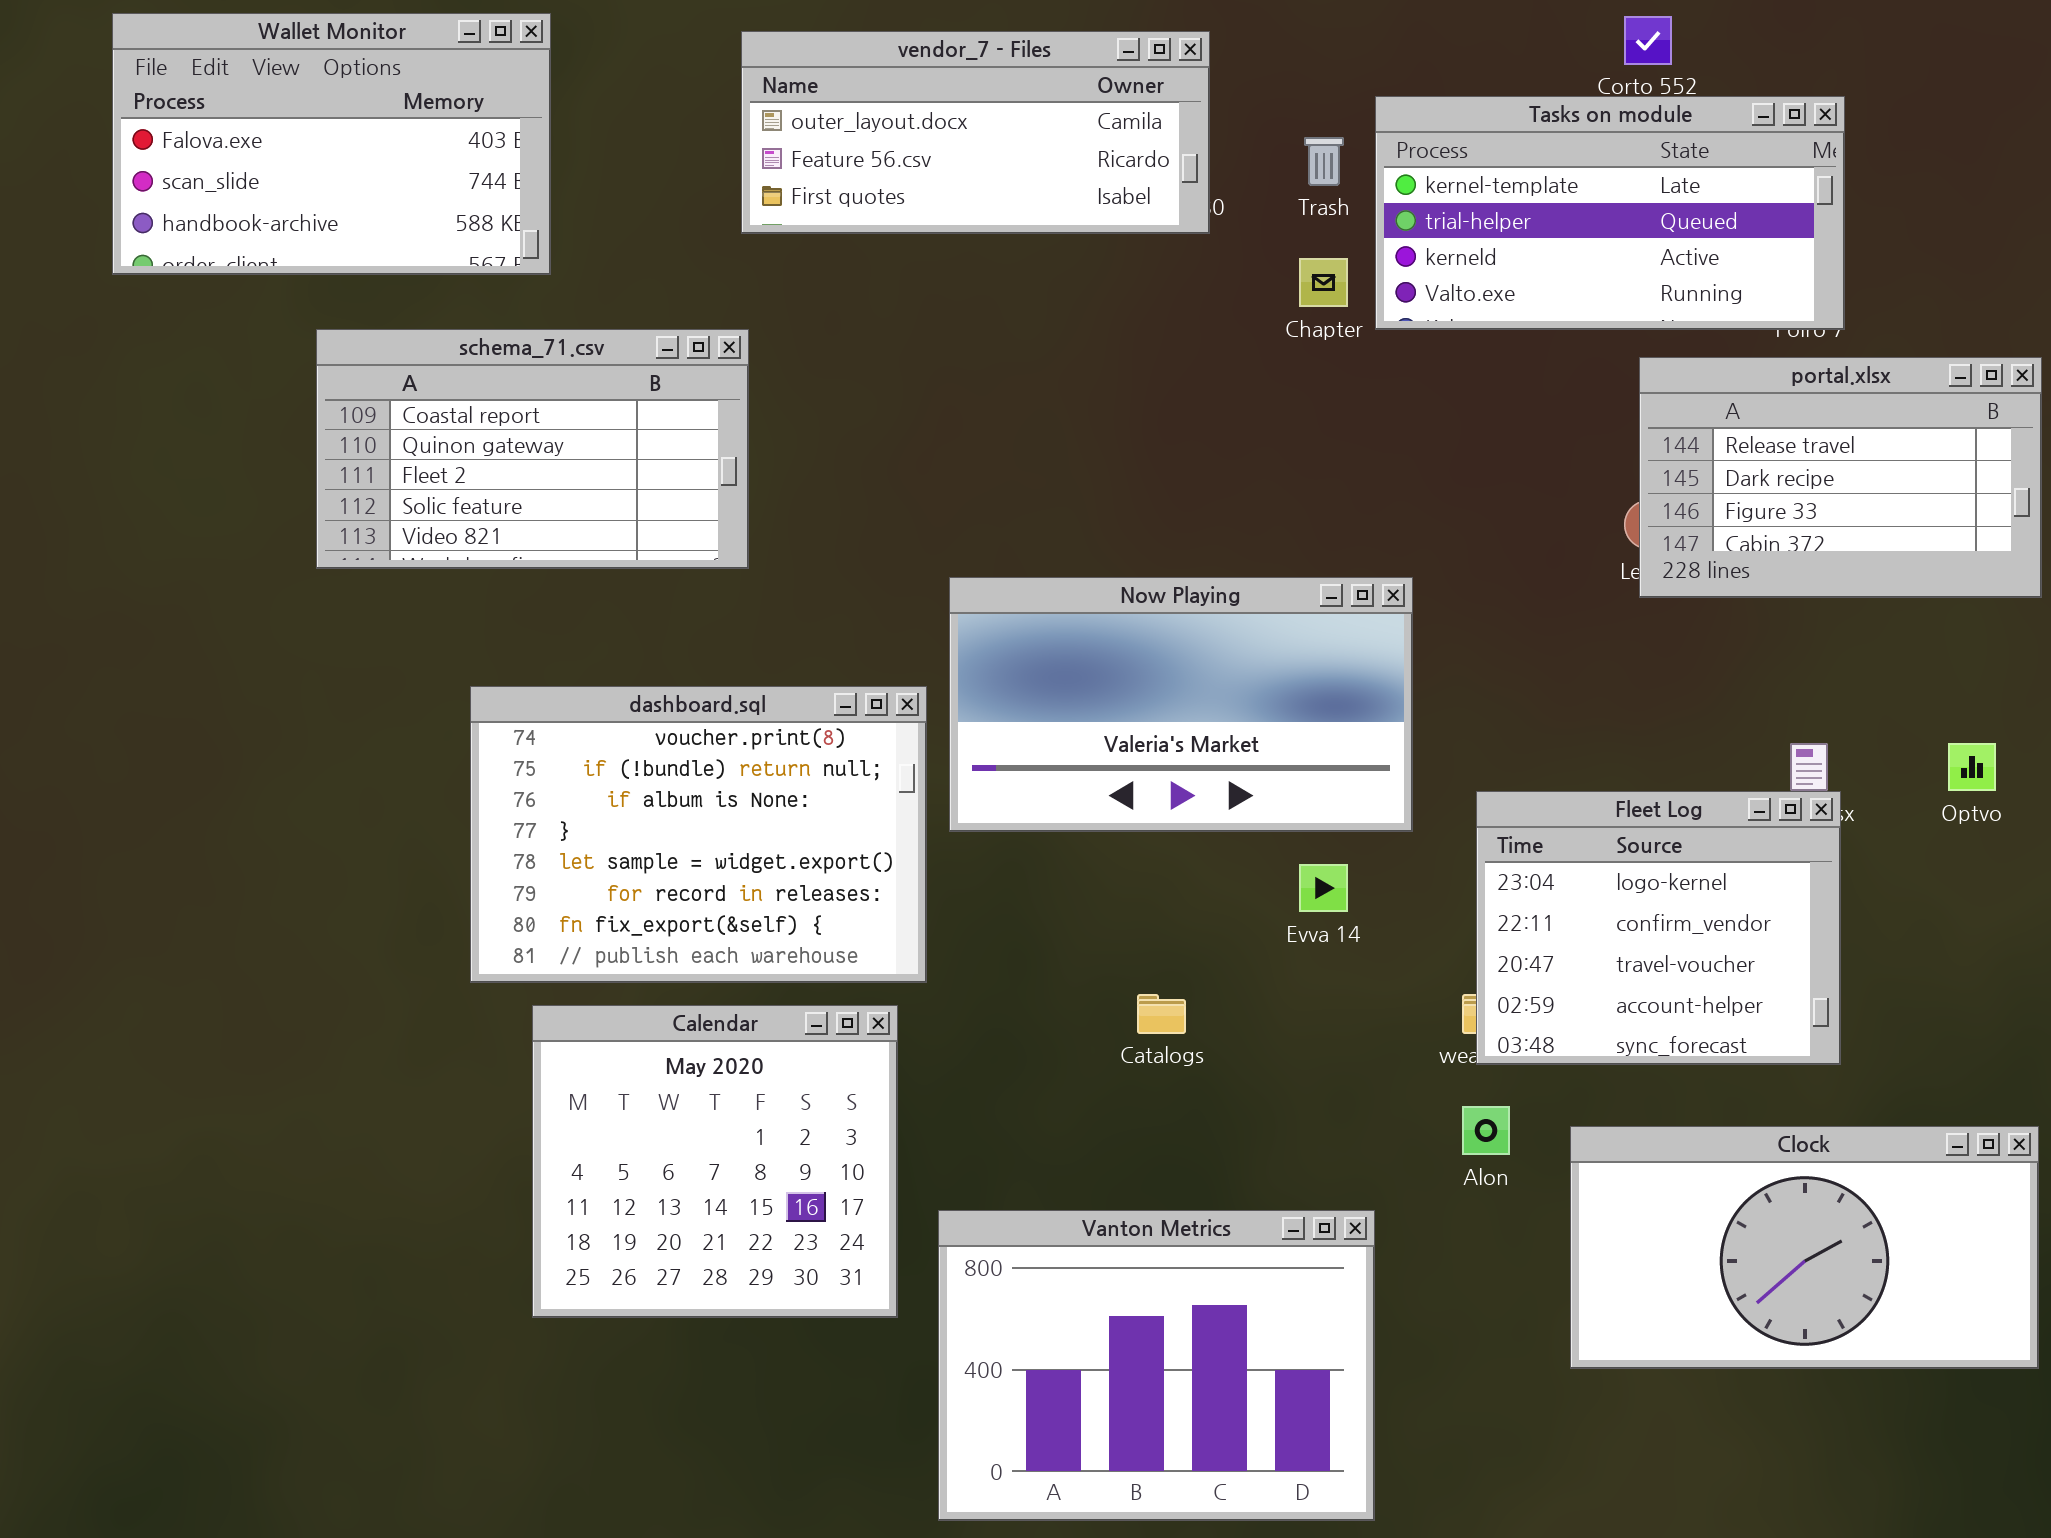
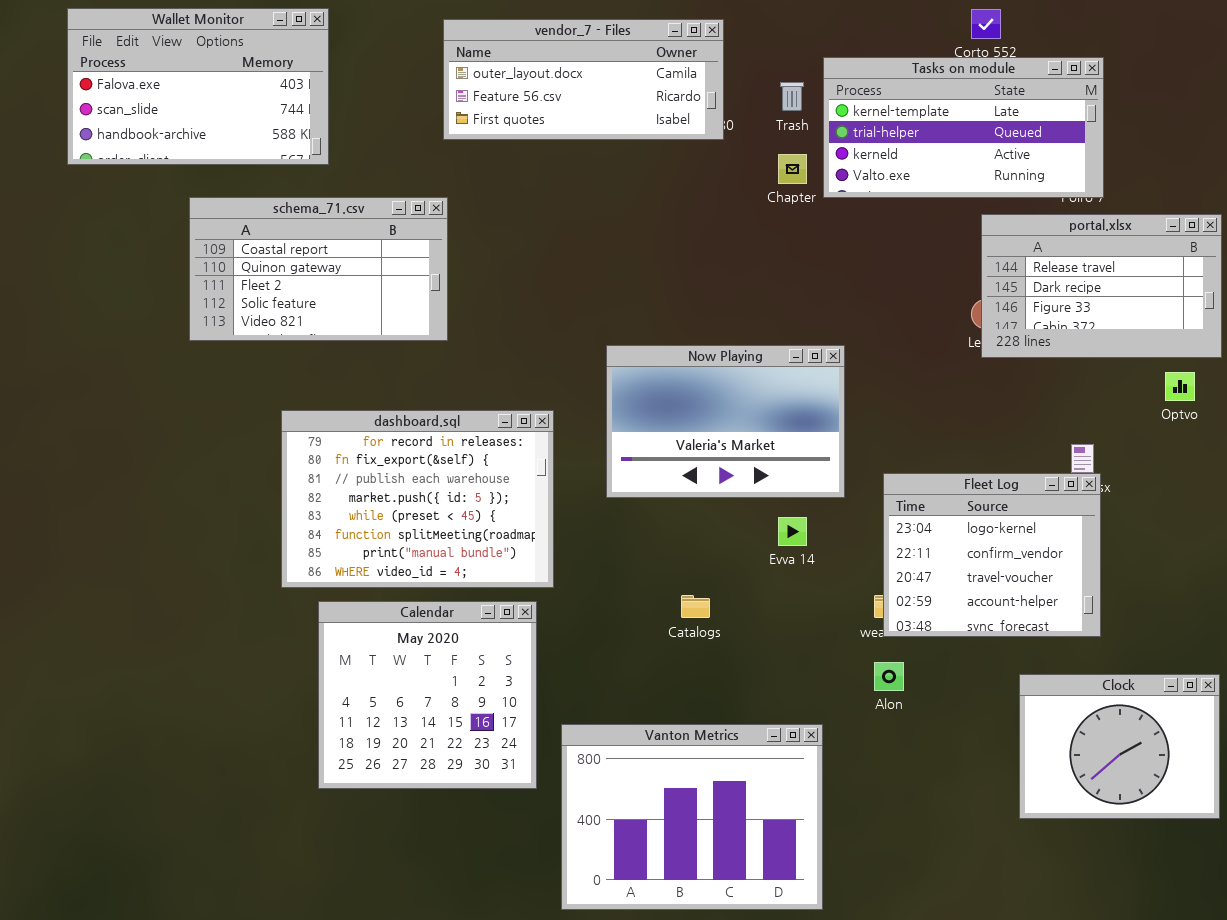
Now Playing: [949,577,1413,832] -> [606,345,845,498], resized
dashboard.sql: [470,686,927,983] -> [281,410,554,588], scrolled down 5 rows
Optvo: [1948,743,1996,791] -> [1165,372,1195,401], moved
Clock: [1570,1126,2039,1369] -> [1019,674,1220,819], resized

